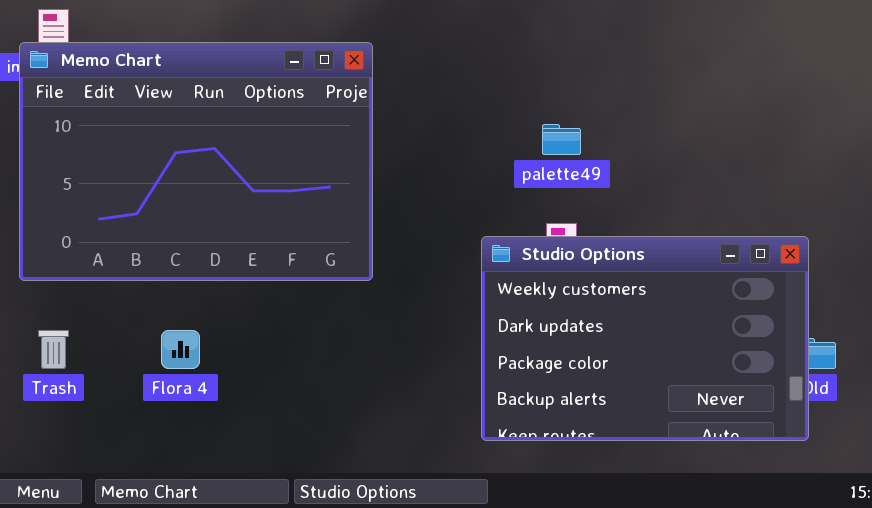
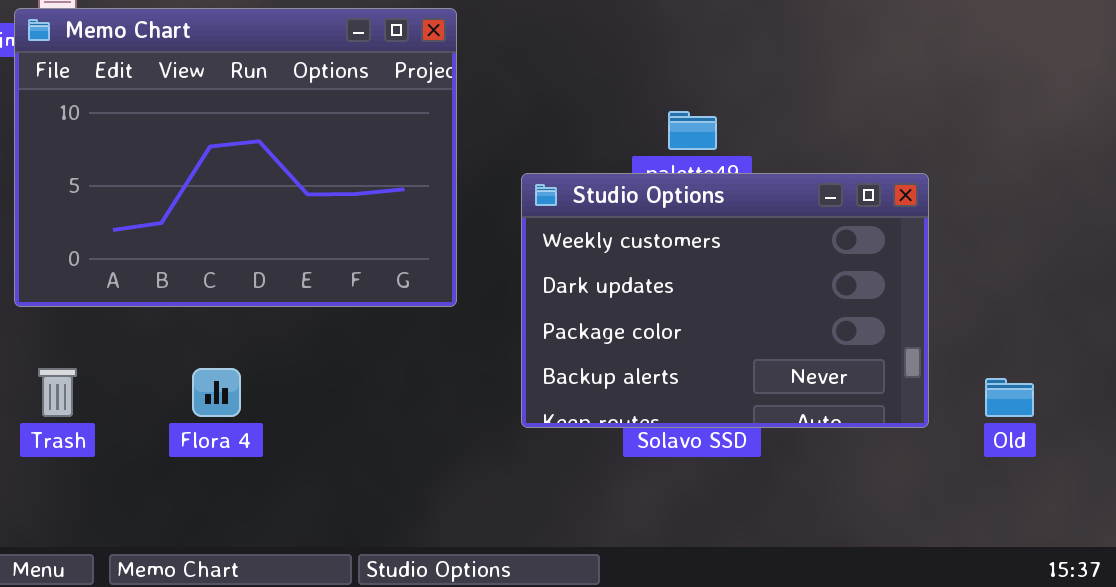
Studio Options: [481,236,809,441] -> [521,173,929,428], moved

